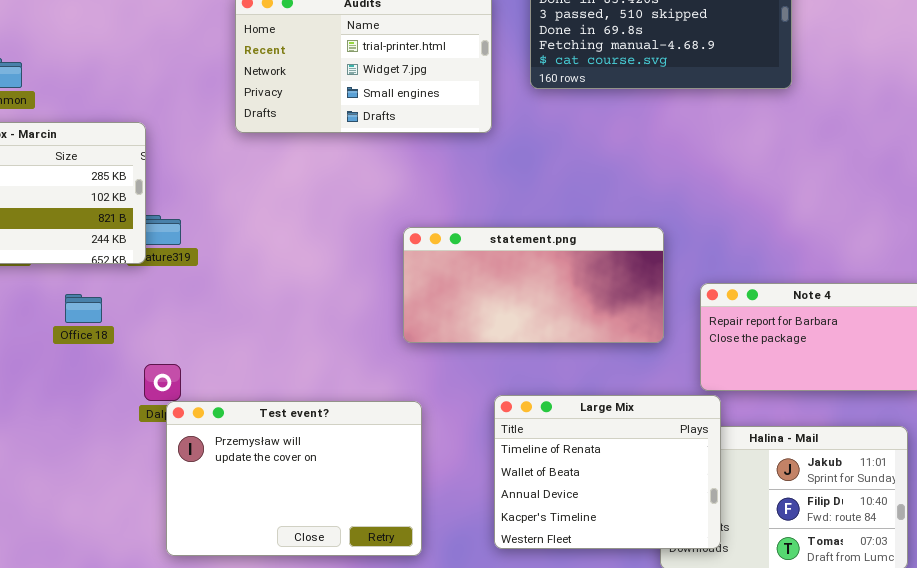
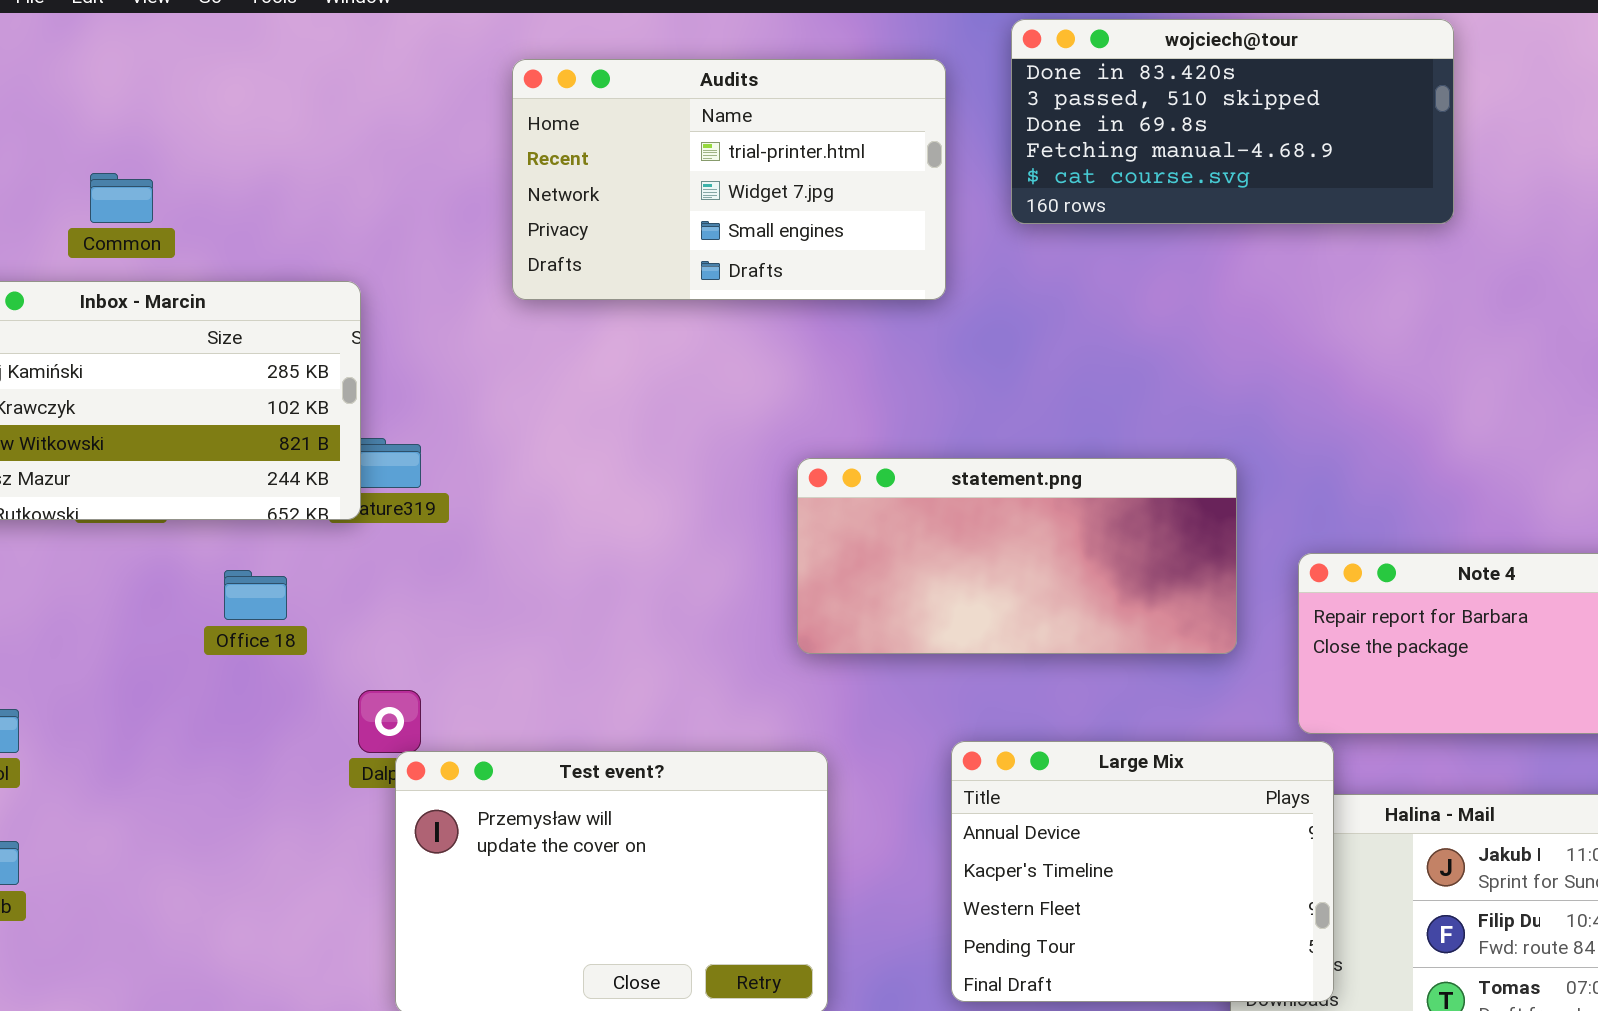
Large Mix: [494,395,721,549] -> [951,741,1334,1002], scrolled down 2 rows

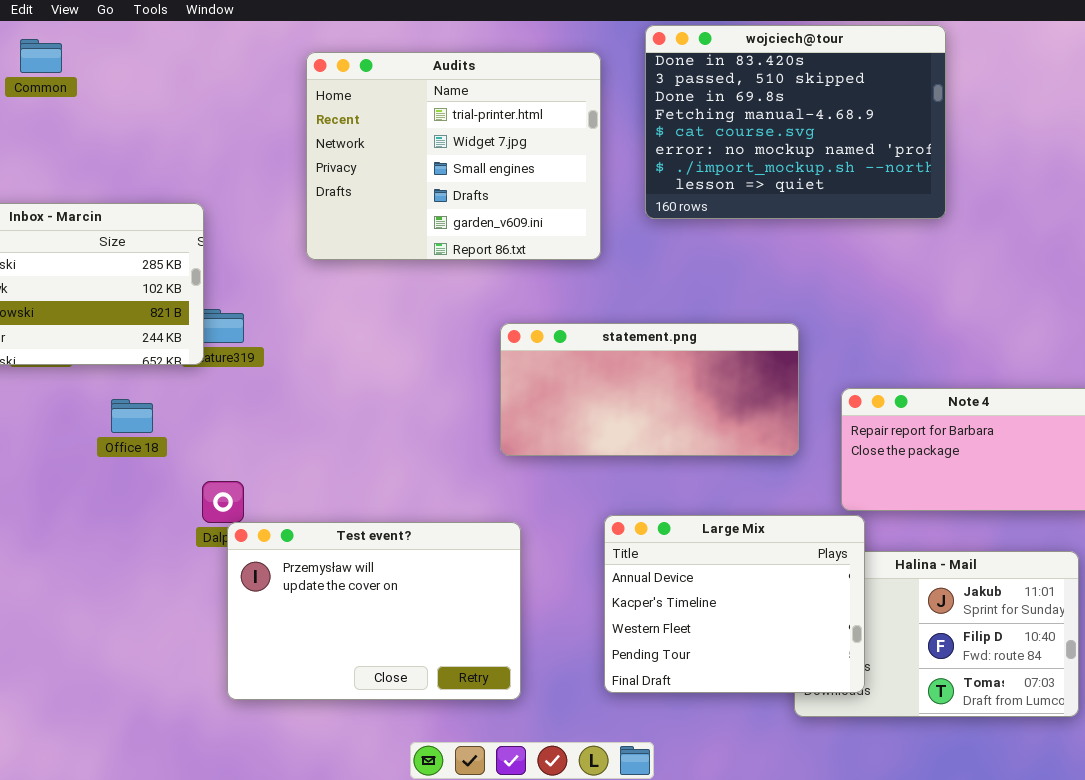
wojciech@tour: [1011,19,1454,224] -> [645,25,946,219], resized
Audits: [512,59,946,300] -> [306,52,601,260], resized
Common: [90,173,153,223] -> [20,39,62,73], moved

